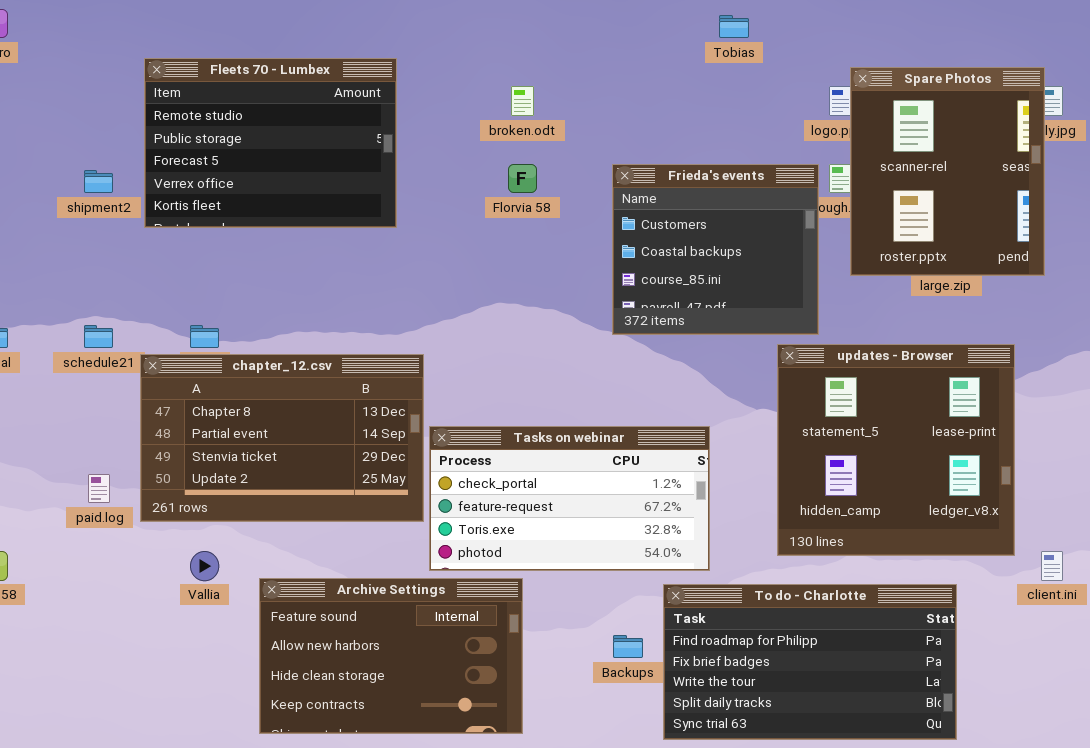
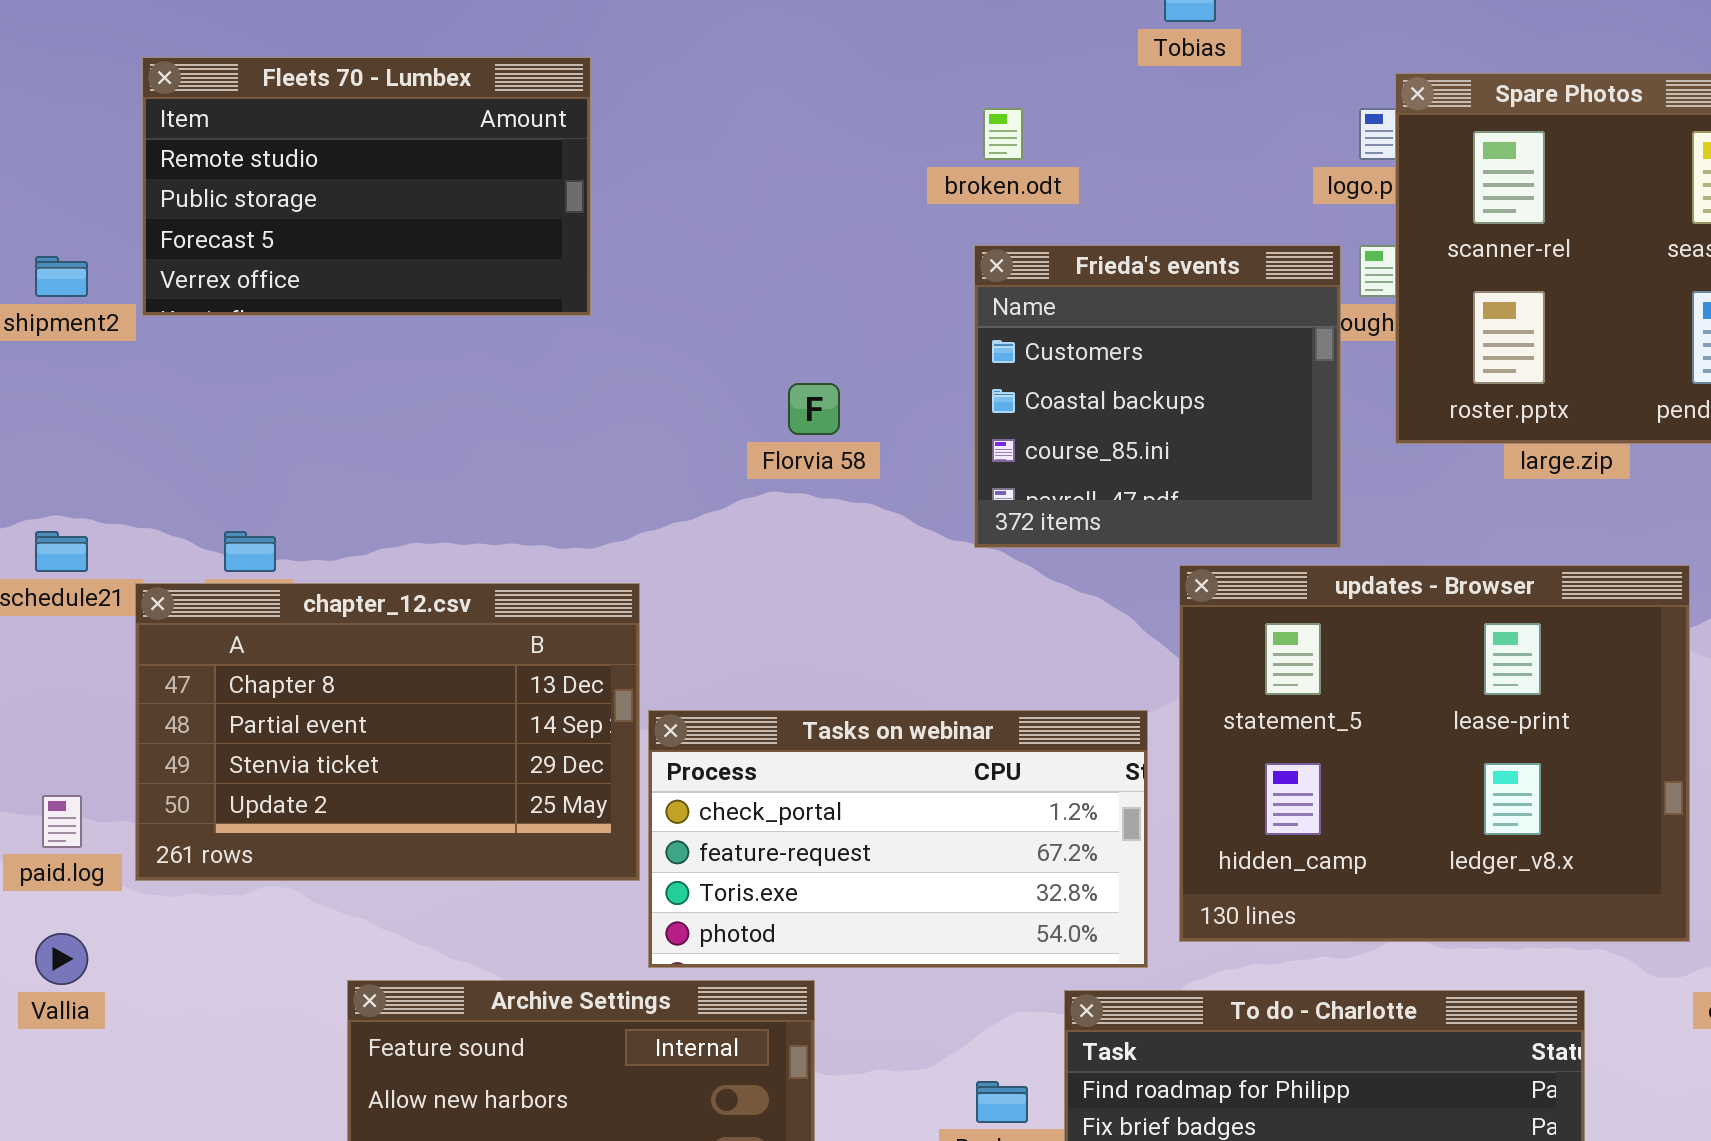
Fleets 70 - Lumbex: [144,58,397,228] -> [142,57,591,316], resized
broken.odt: [511,86,534,116] -> [983,108,1023,160], moved
Florvia 58: [508,164,537,193] -> [788,383,840,435], moved
updates - Browser: [777,344,1015,556] -> [1179,565,1690,942], resized
Vallia: [190,551,219,581] -> [35,933,88,985], moved

